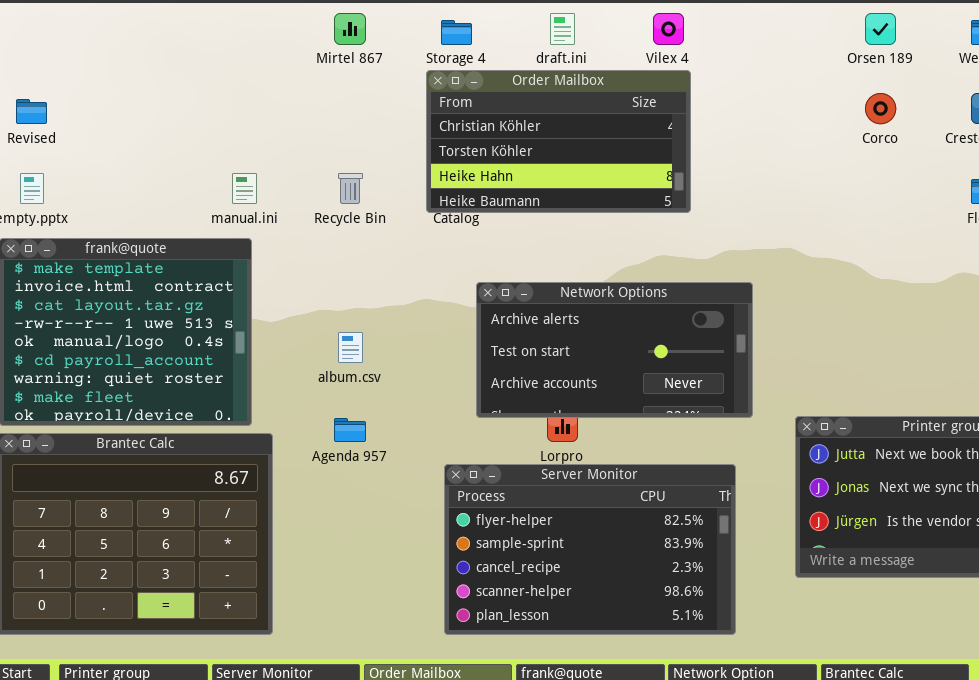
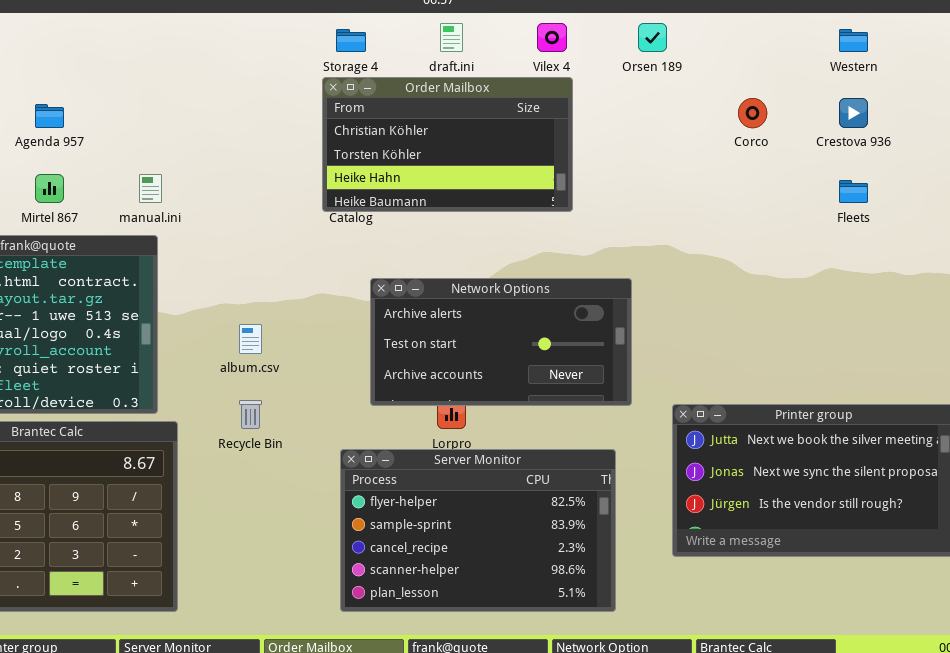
Mirtel 867: [334,13,366,45] -> [35,174,64,203], moved
Orsen 189: [865,13,896,45] -> [638,23,667,52], moved
Recycle Bin: [338,173,363,204] -> [239,400,262,429], moved
Agenda 957: [334,418,366,442] -> [35,104,64,128], moved

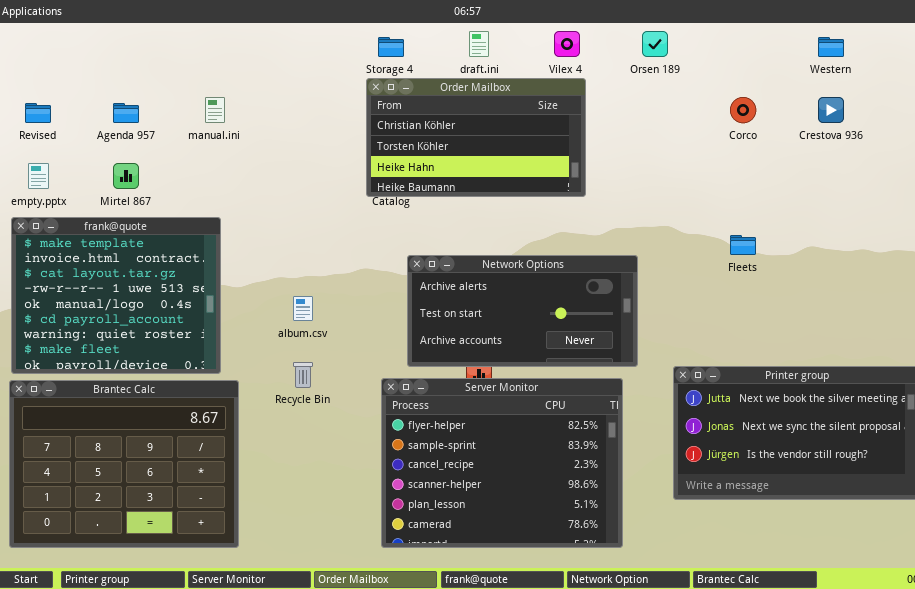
manual.ini: [139,174,162,203] -> [205,97,225,123], moved
Fleets: [839,180,868,203] -> [730,235,756,255], moved
Server Monitor: [340,449,616,612] -> [381,378,623,548], resized

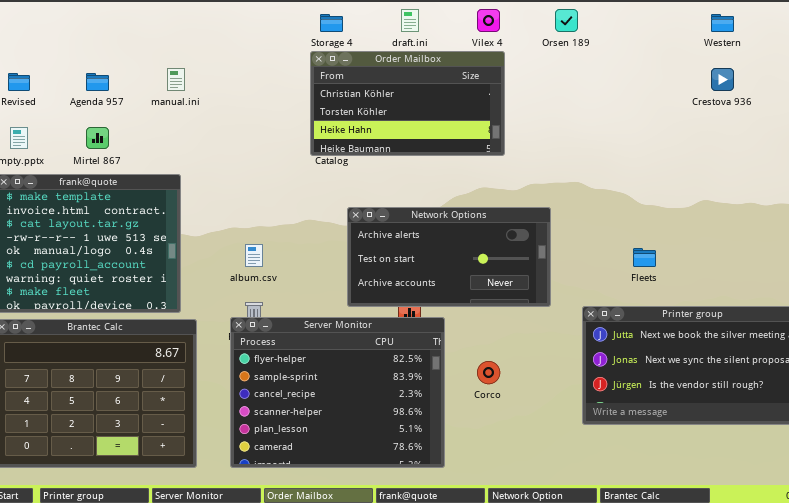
Corco: [730,97,756,123] -> [477,361,500,384], moved
Fleets: [730,235,756,255] -> [633,248,656,267], moved
Server Monitor: [381,378,623,548] -> [230,317,445,468], moved

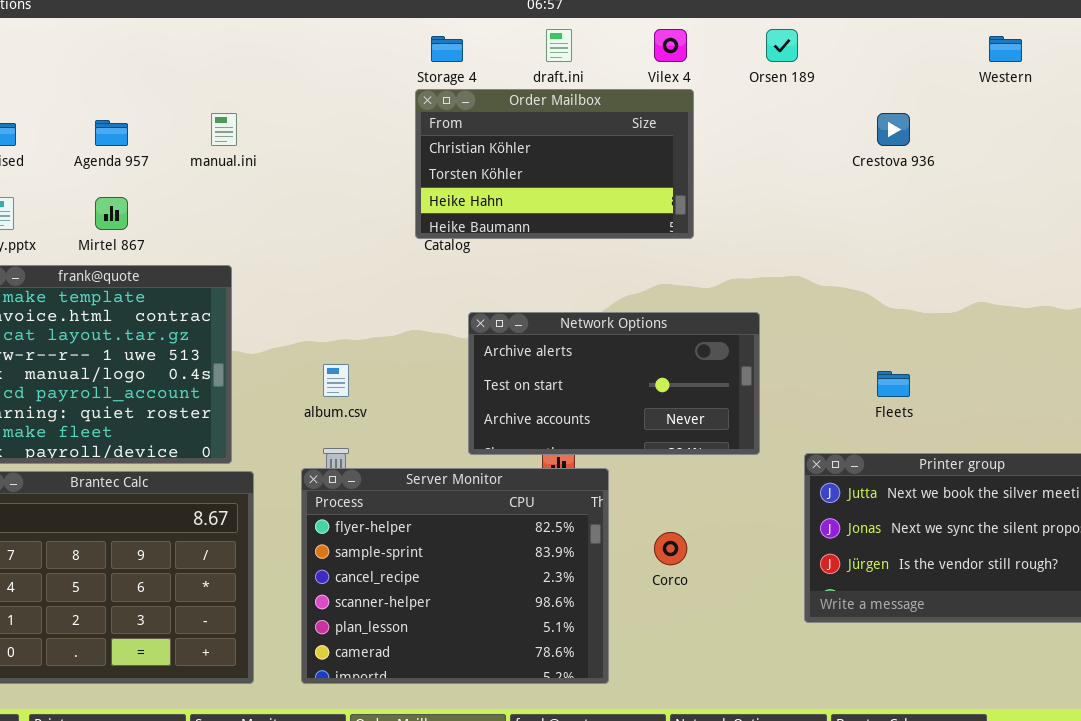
Crestova 936: [711,68,734,91] -> [877,113,910,146], moved

